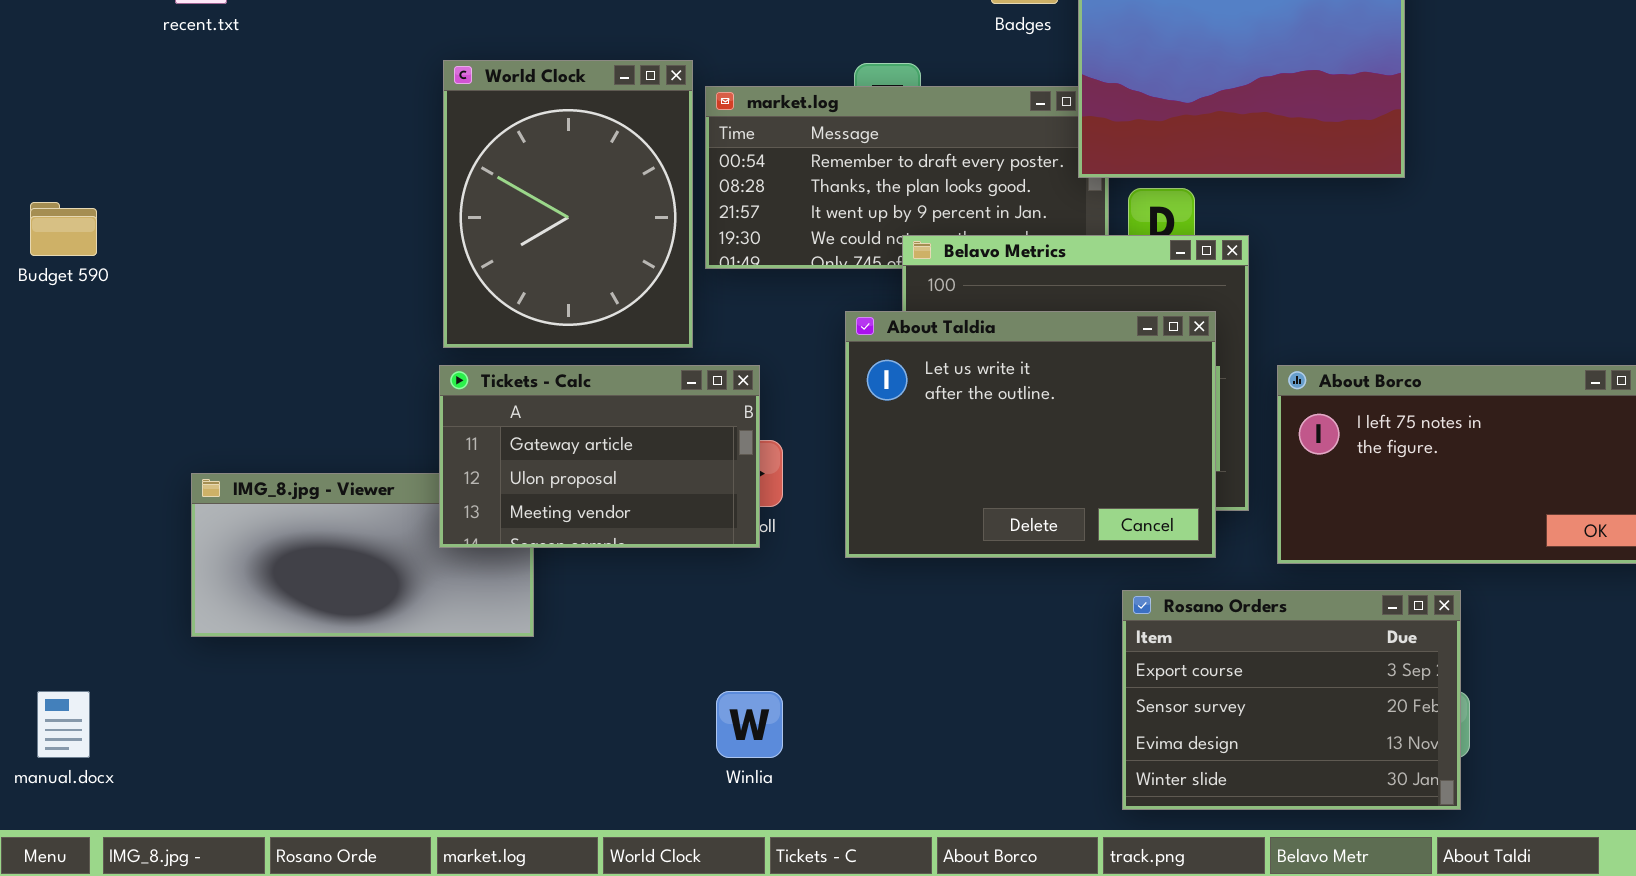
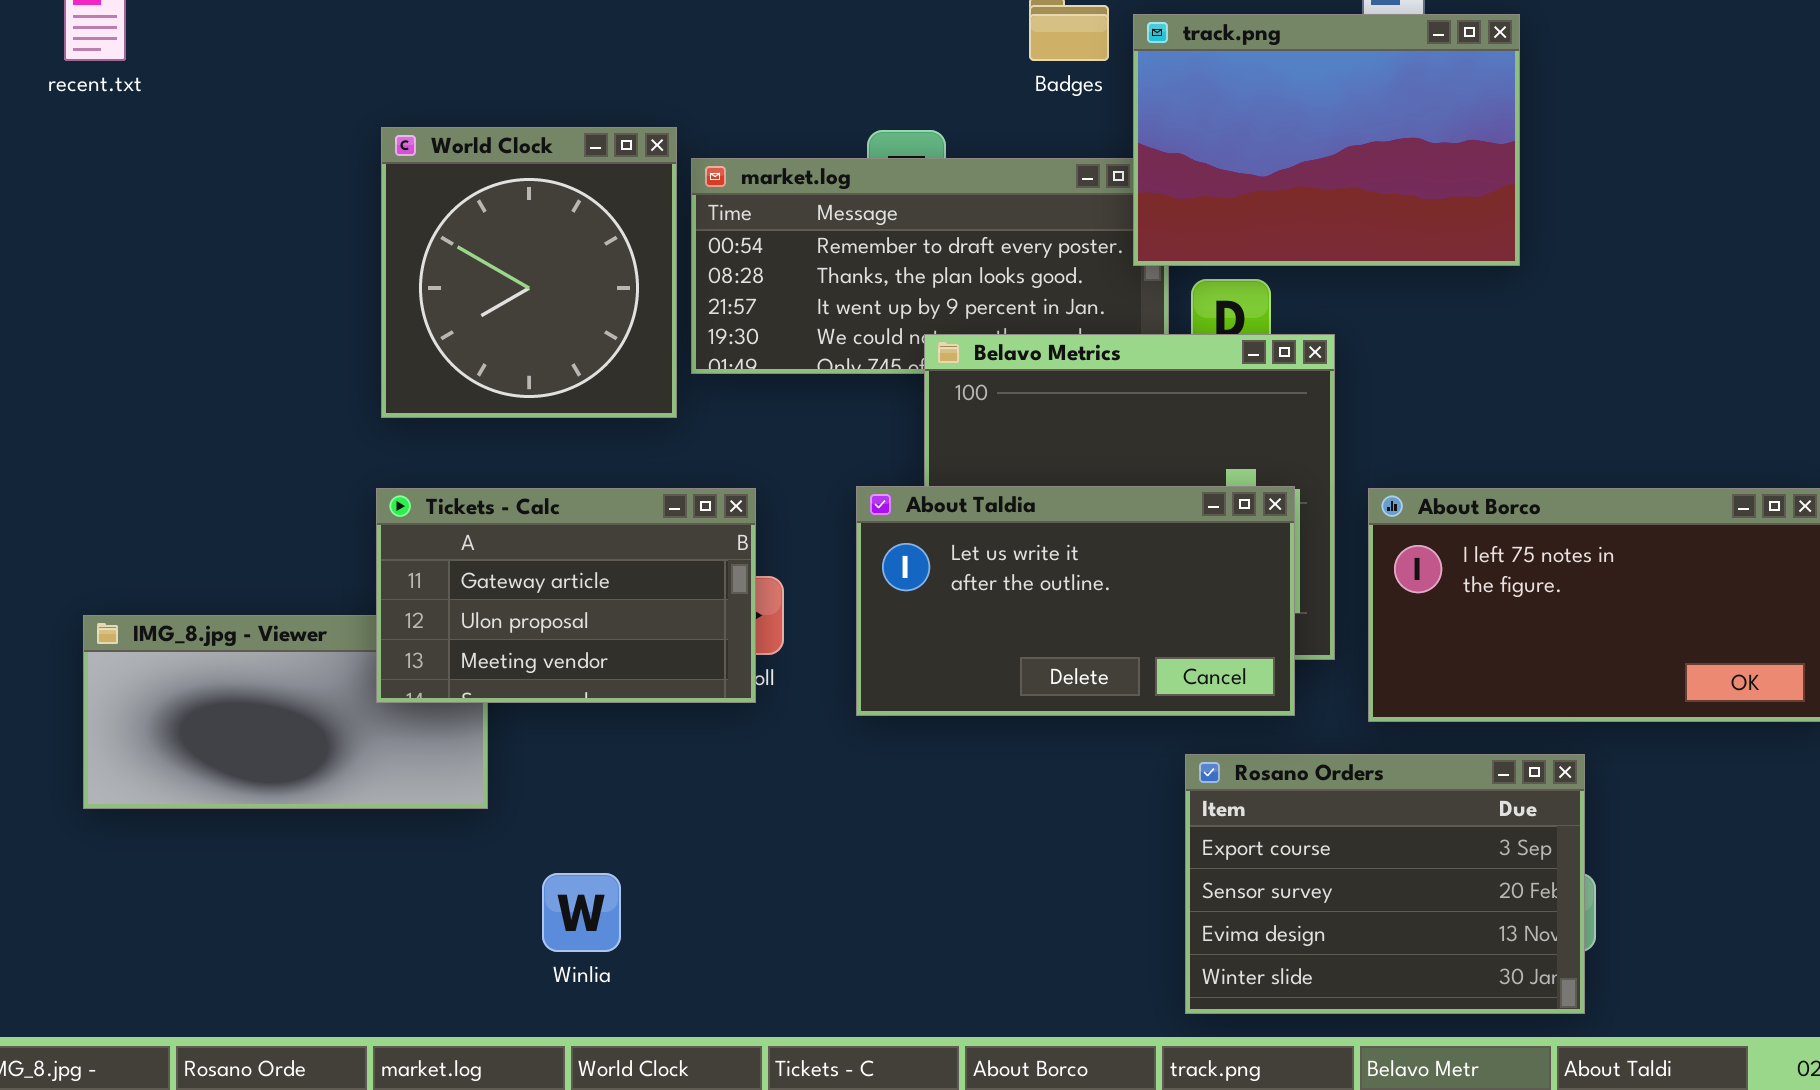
World Clock: [443,60,693,348] -> [381,127,677,418], resized
About Taldia: [845,311,1216,558] -> [856,486,1295,716], resized
Winlia: [716,691,783,758] -> [542,873,621,952], moved

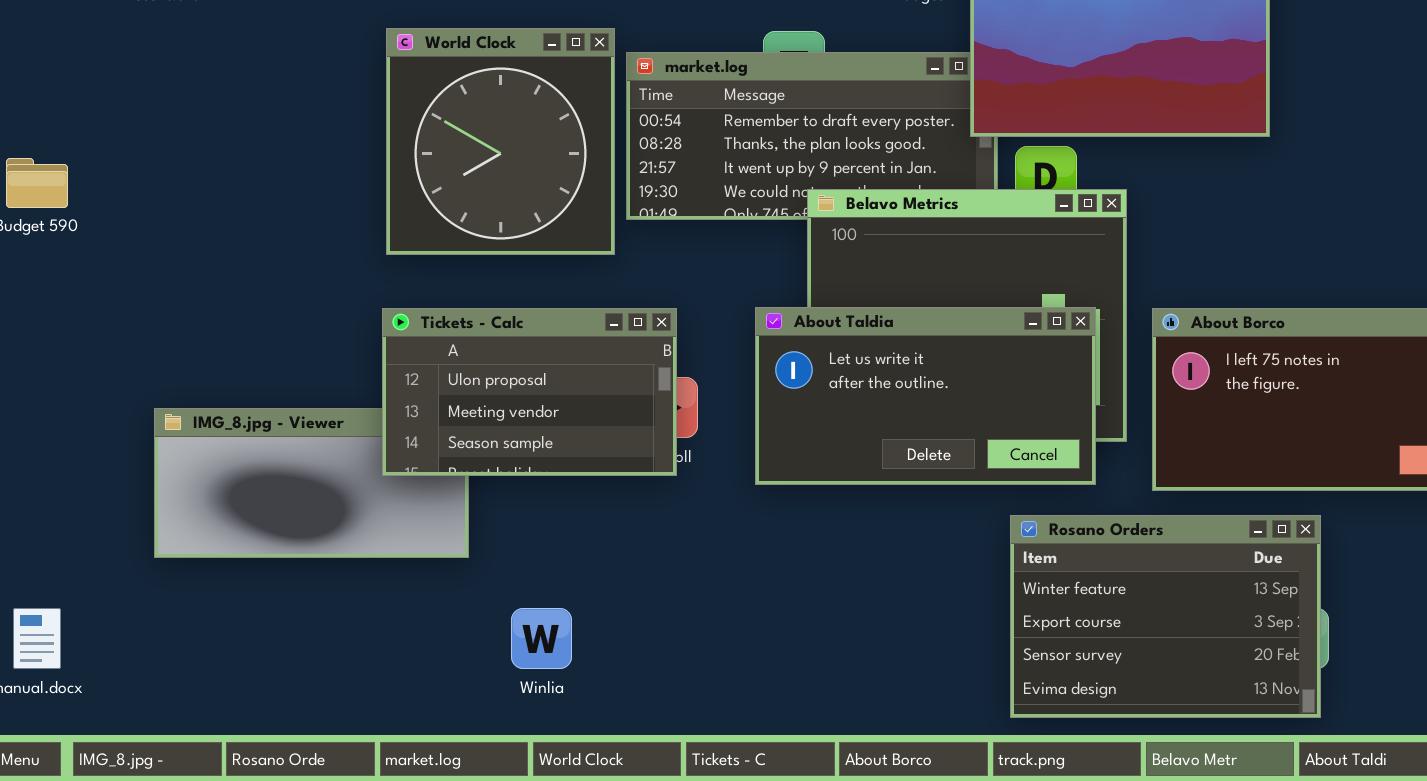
Tickets - Calc: [376,488,756,703] -> [382,308,677,476], scrolled down 1 row
Rosano Orders: [1185,754,1585,1014] -> [1010,515,1321,718], scrolled up 1 row

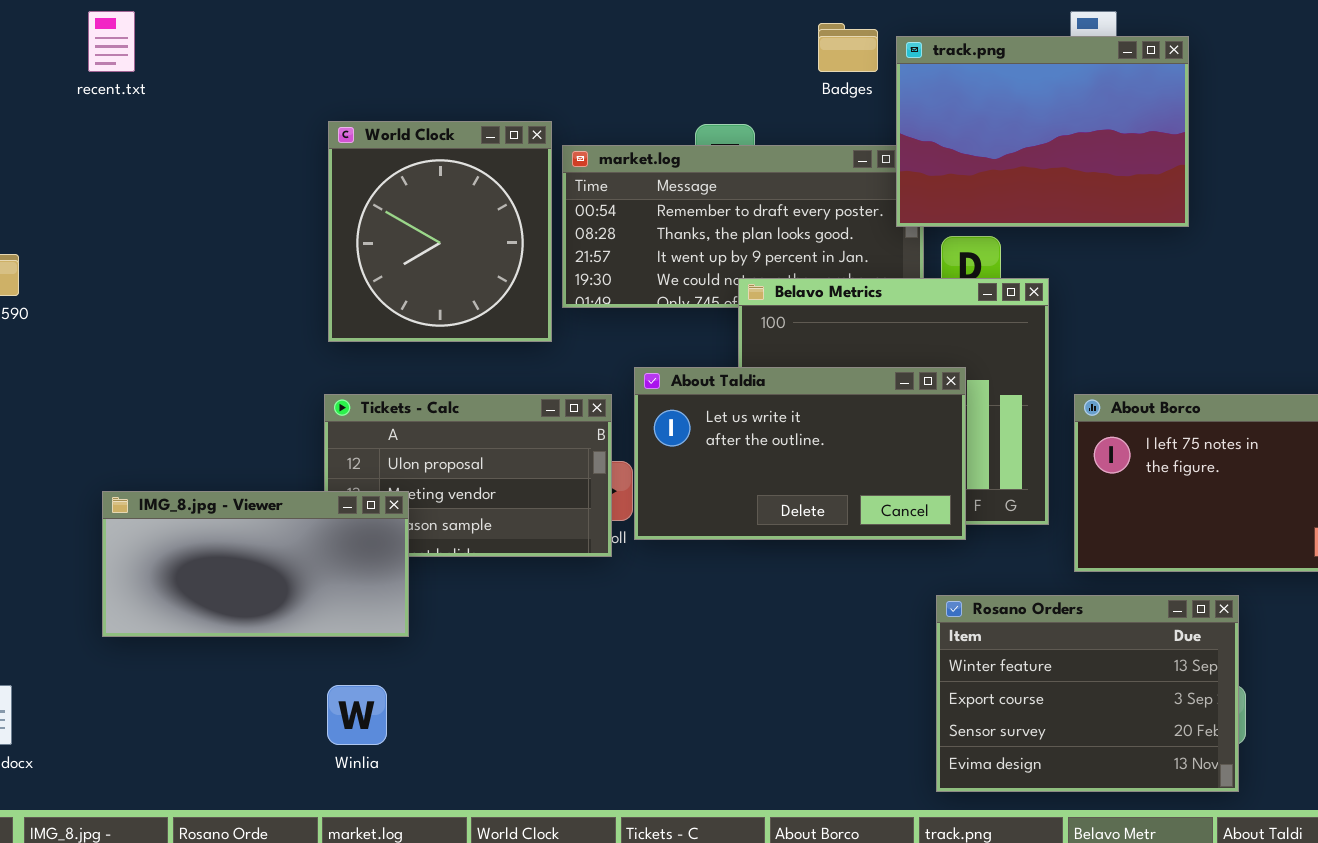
About Taldia: [755,307,1096,485] -> [634,367,966,540], moved
IMG_8.jpg - Viewer: [154,408,469,558] -> [102,491,409,637], raised
Winlia: [511,608,572,669] -> [327,685,387,745], moved

